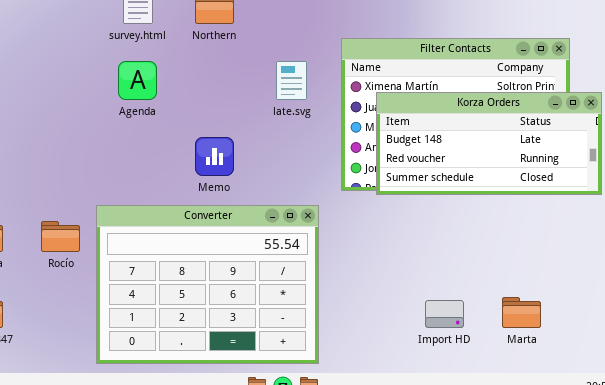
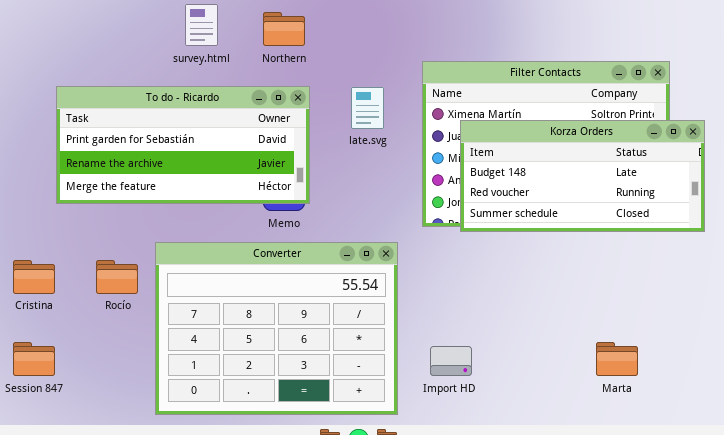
To do - Ricardo: none -> [56,86,310,204], opened
Import HD: [425,300,464,328] -> [430,346,472,376], moved

